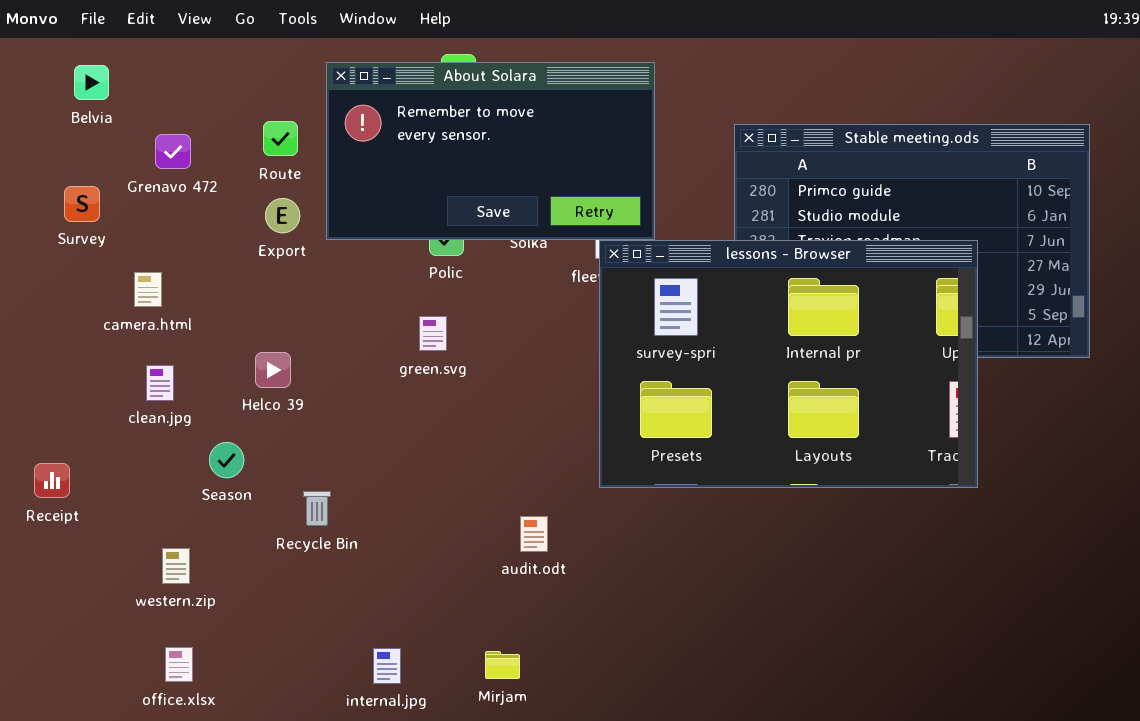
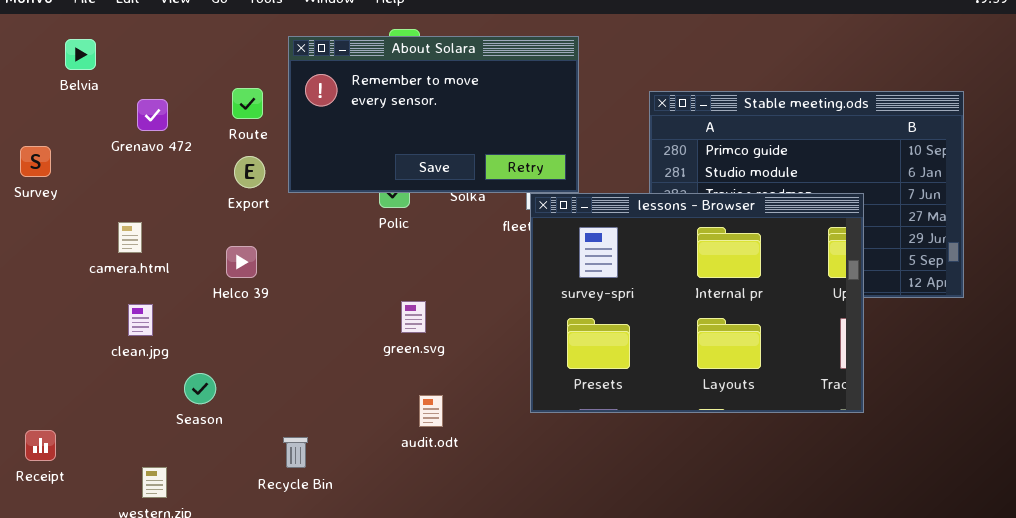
Survey: [64,186,100,222] -> [20,146,51,177], moved
green.svg: [419,316,447,351] -> [401,301,426,333], moved
Helco 39: [255,352,291,388] -> [226,246,257,278], moved
Receipt: [34,463,70,498] -> [25,430,56,461], moved
Recycle Bin: [303,491,331,526] -> [283,437,308,468], moved
audit.odt: [520,516,548,552] -> [419,395,443,427], moved

